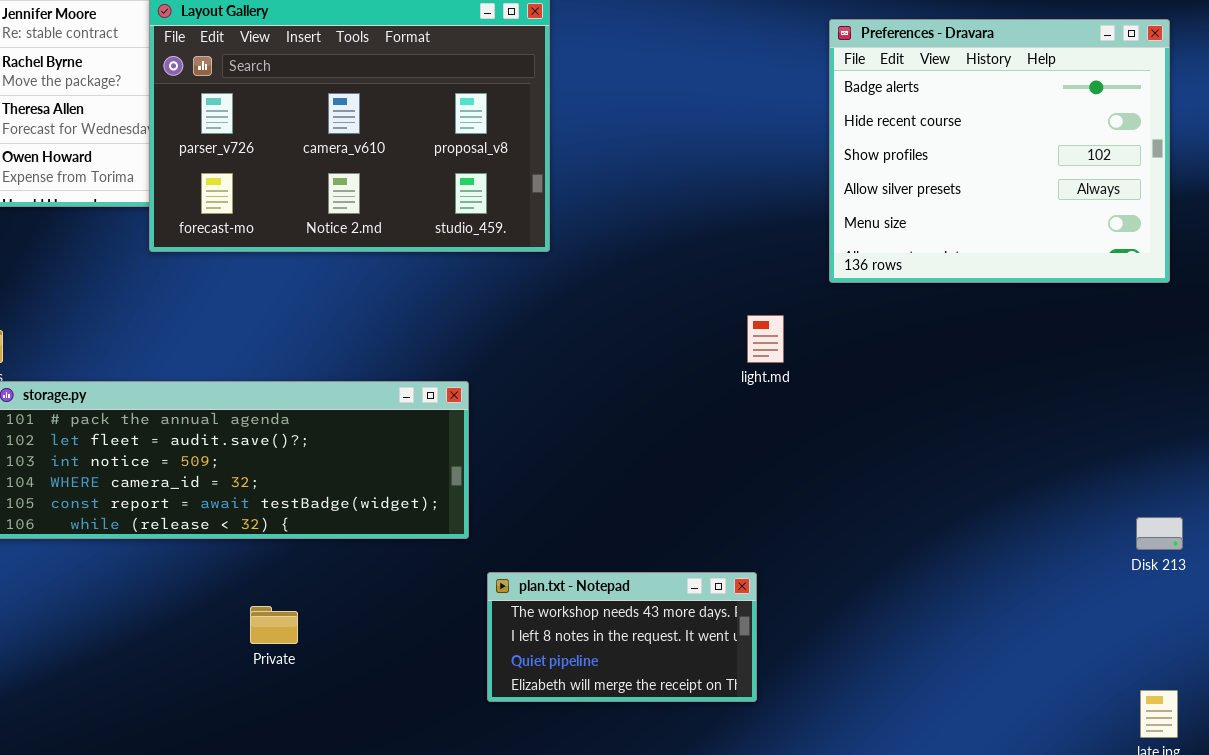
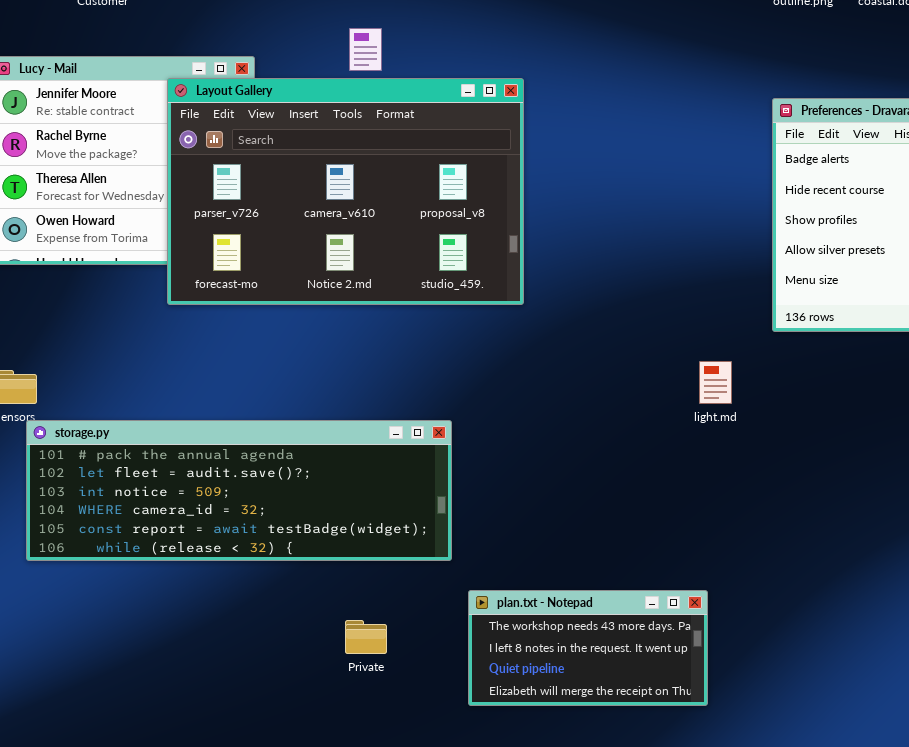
Private: [250,606,298,644] -> [345,620,387,654], moved

